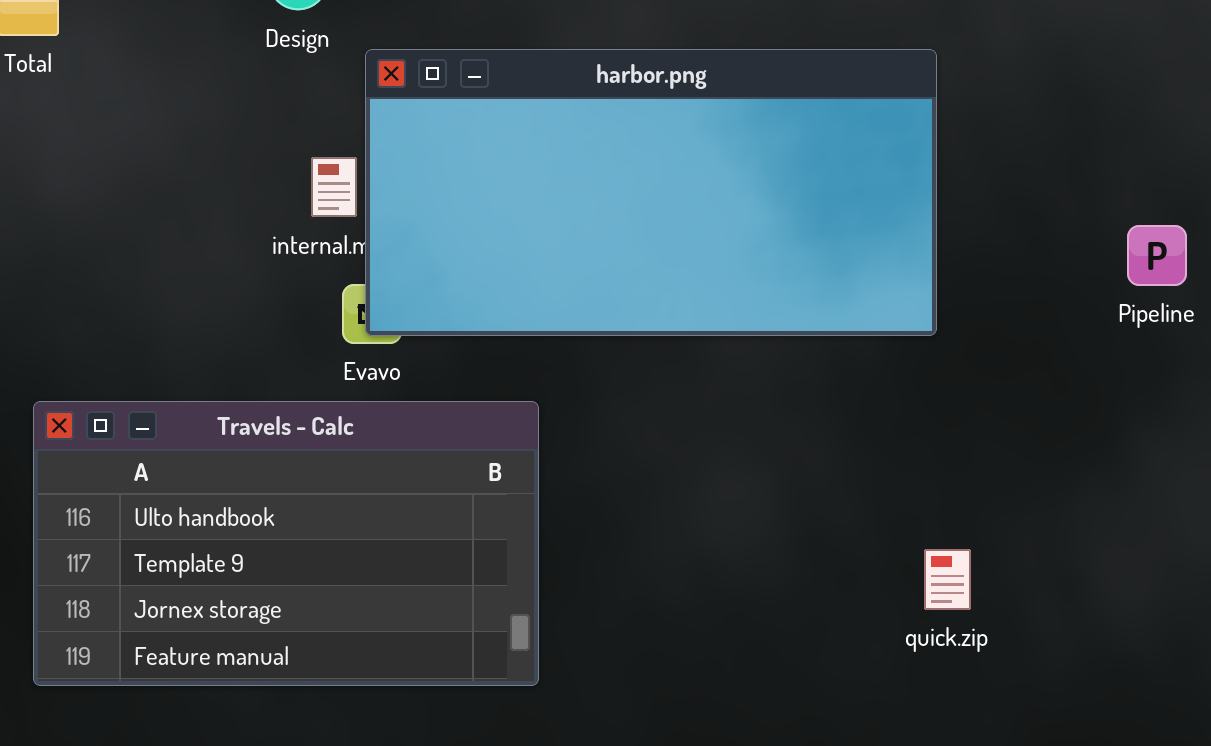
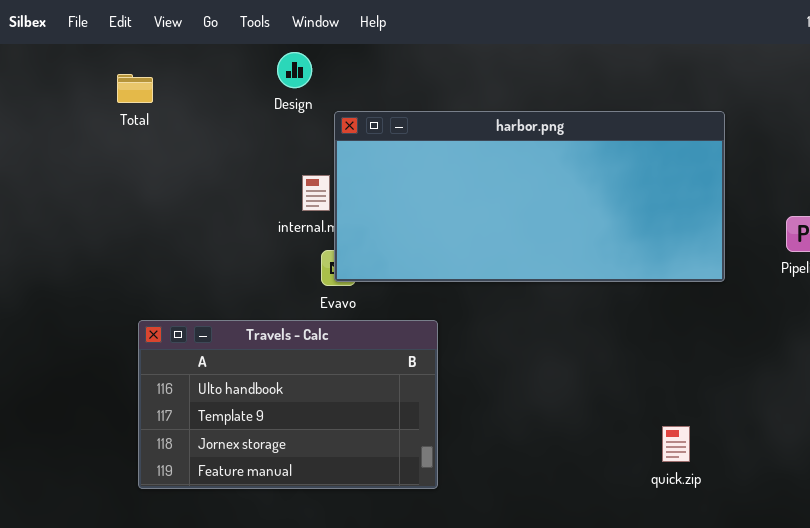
harbor.png: [365,49,937,336] -> [334,111,725,282], resized
quick.zip: [924,549,971,610] -> [662,426,690,462], moved

